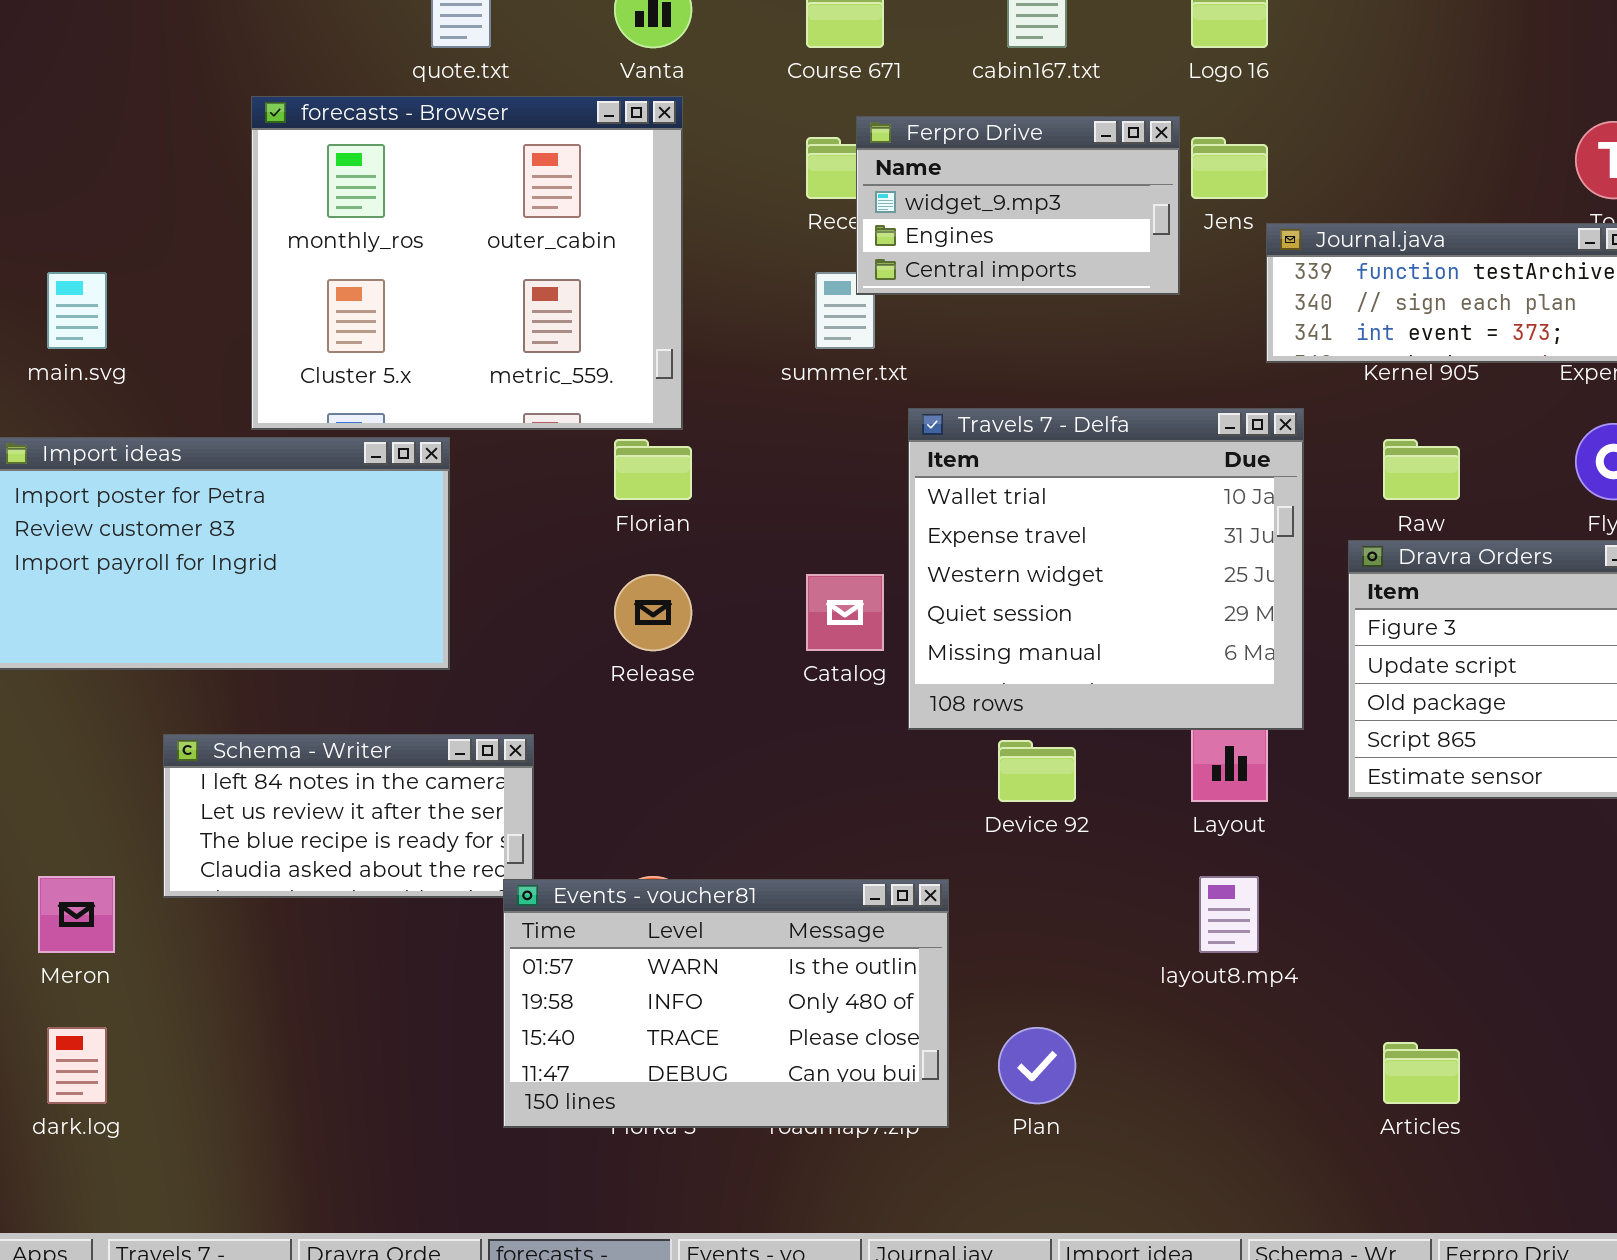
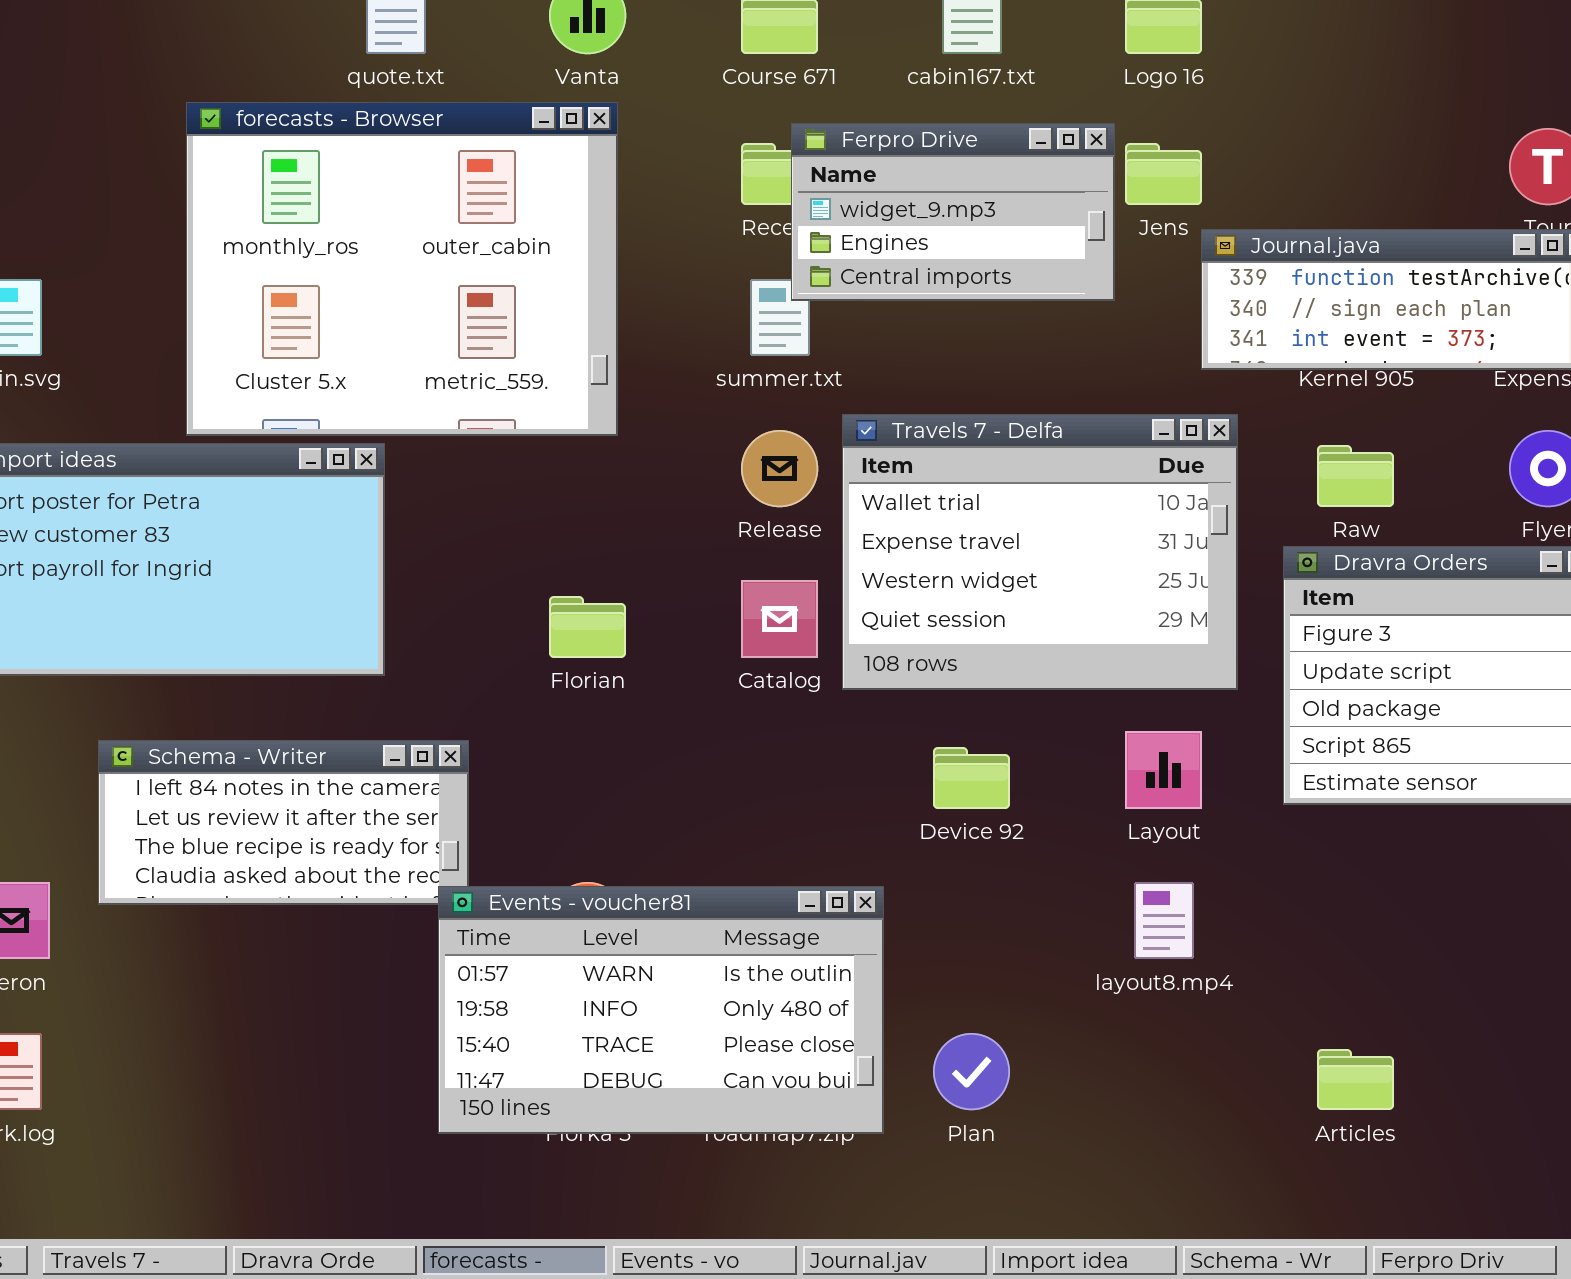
Travels 7 - Delfa: [908,408,1304,730] -> [842,414,1238,690], resized
Florian: [614,439,692,500] -> [549,596,626,658], moved
Release: [614,574,692,651] -> [741,430,818,507], moved

